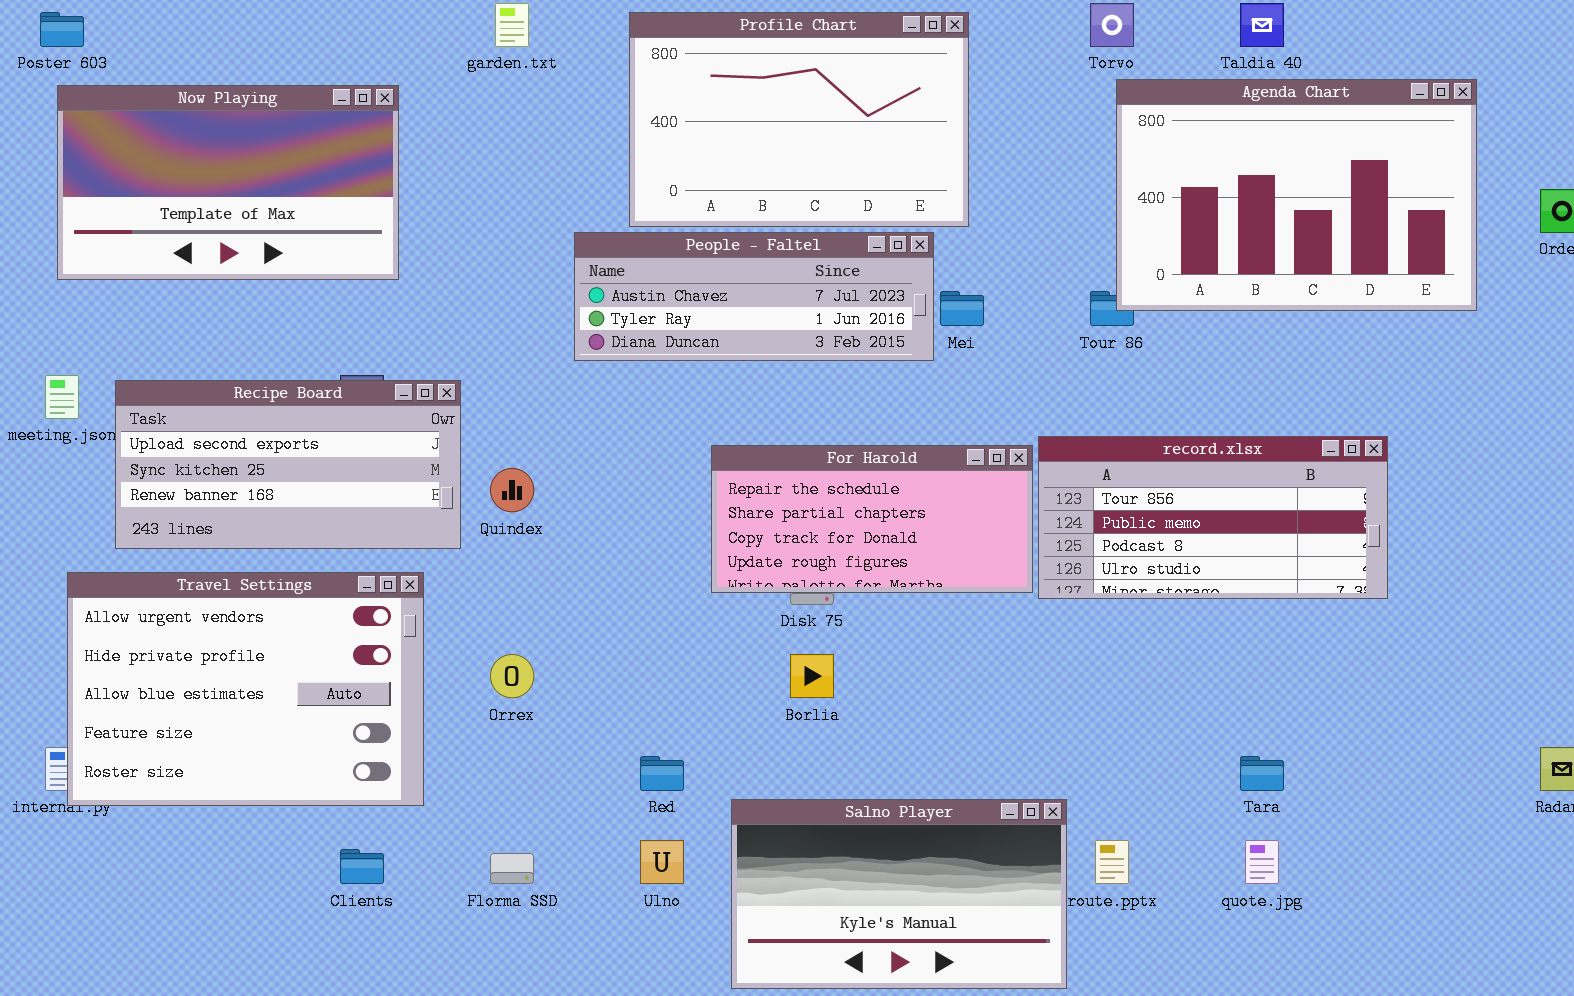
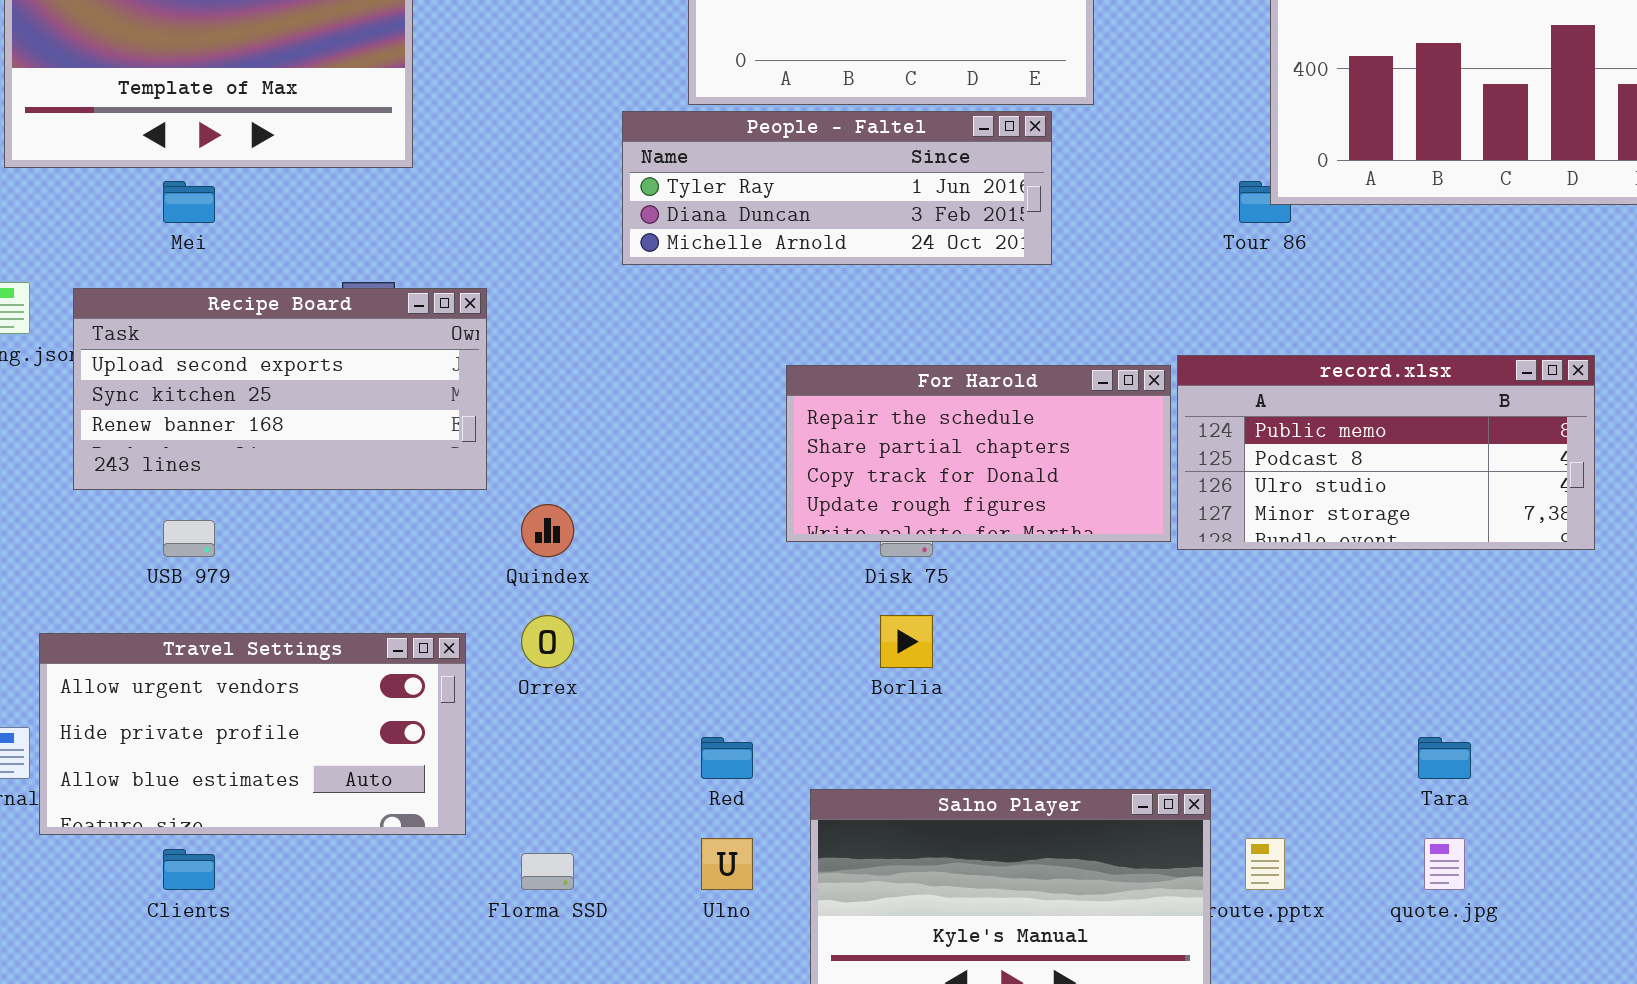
People - Faltel: [574,232,934,361] -> [622,111,1052,265], scrolled down 1 row
Mei: [940,291,984,326] -> [163,181,215,223], moved
record.xlsx: [1038,436,1388,599] -> [1177,355,1595,550], scrolled down 1 row
Quindex: [490,468,534,512] -> [521,504,574,557], moved
Travel Settings: [67,572,424,806] -> [39,633,466,835], moved, resized
Clients: [340,849,384,884] -> [163,849,215,890], moved

